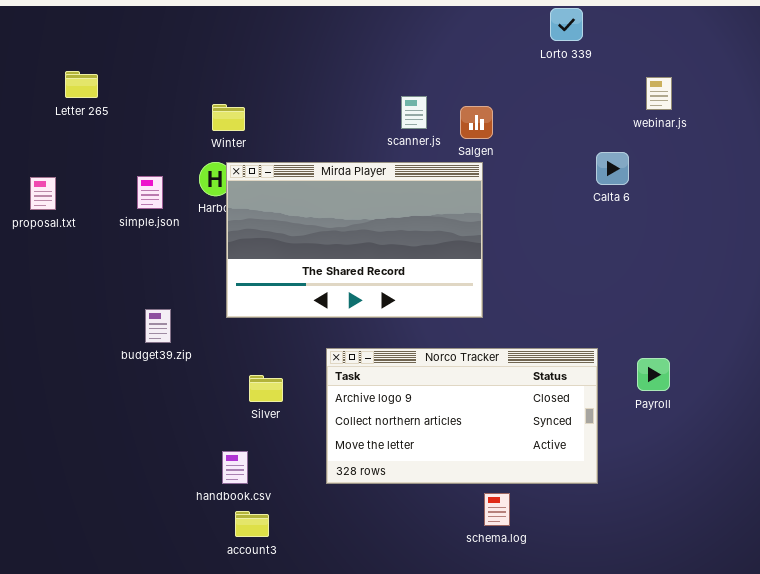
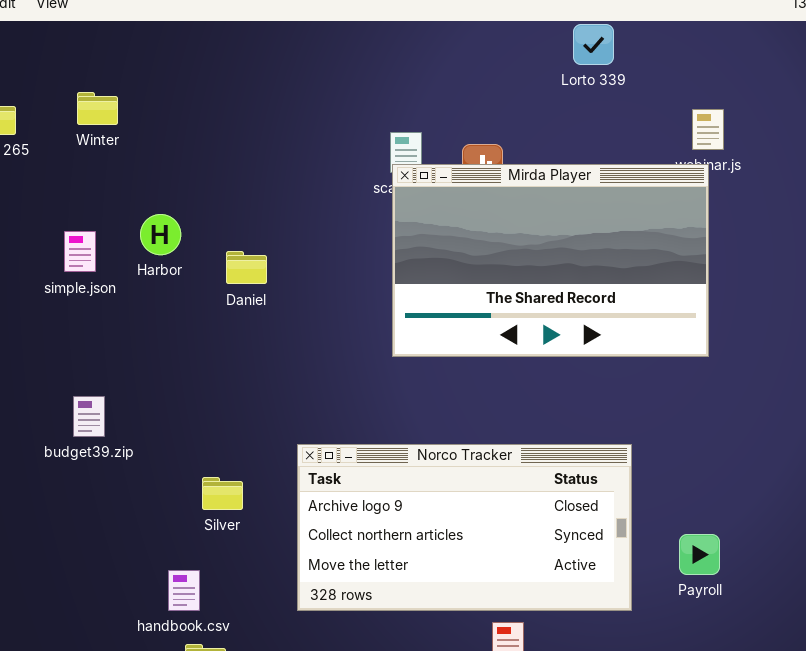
Winter: [212,104,245,131] -> [77,92,118,125], moved
Mirda Player: [226,162,483,318] -> [392,164,709,357], moved
Payroll: [637,358,670,391] -> [679,534,720,575], moved

